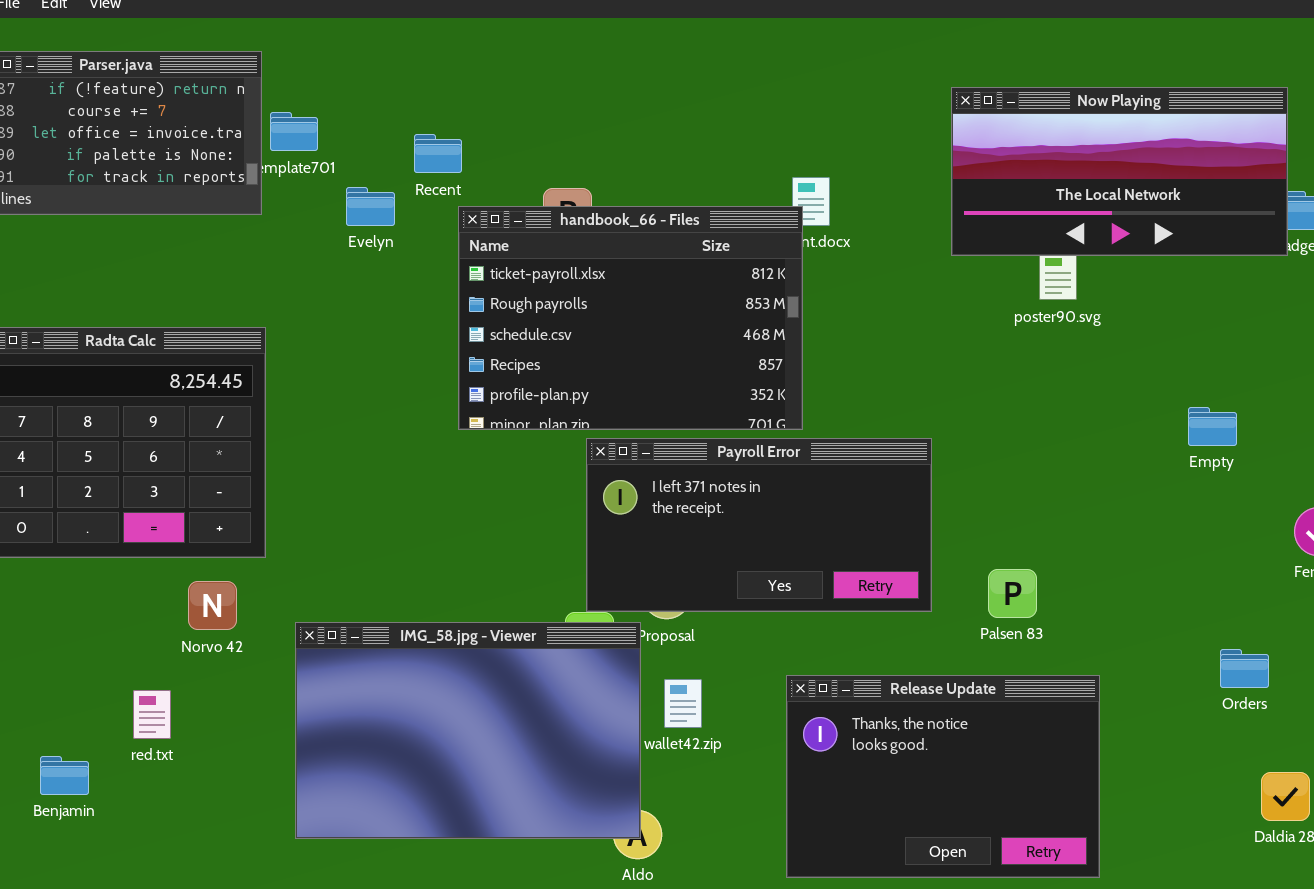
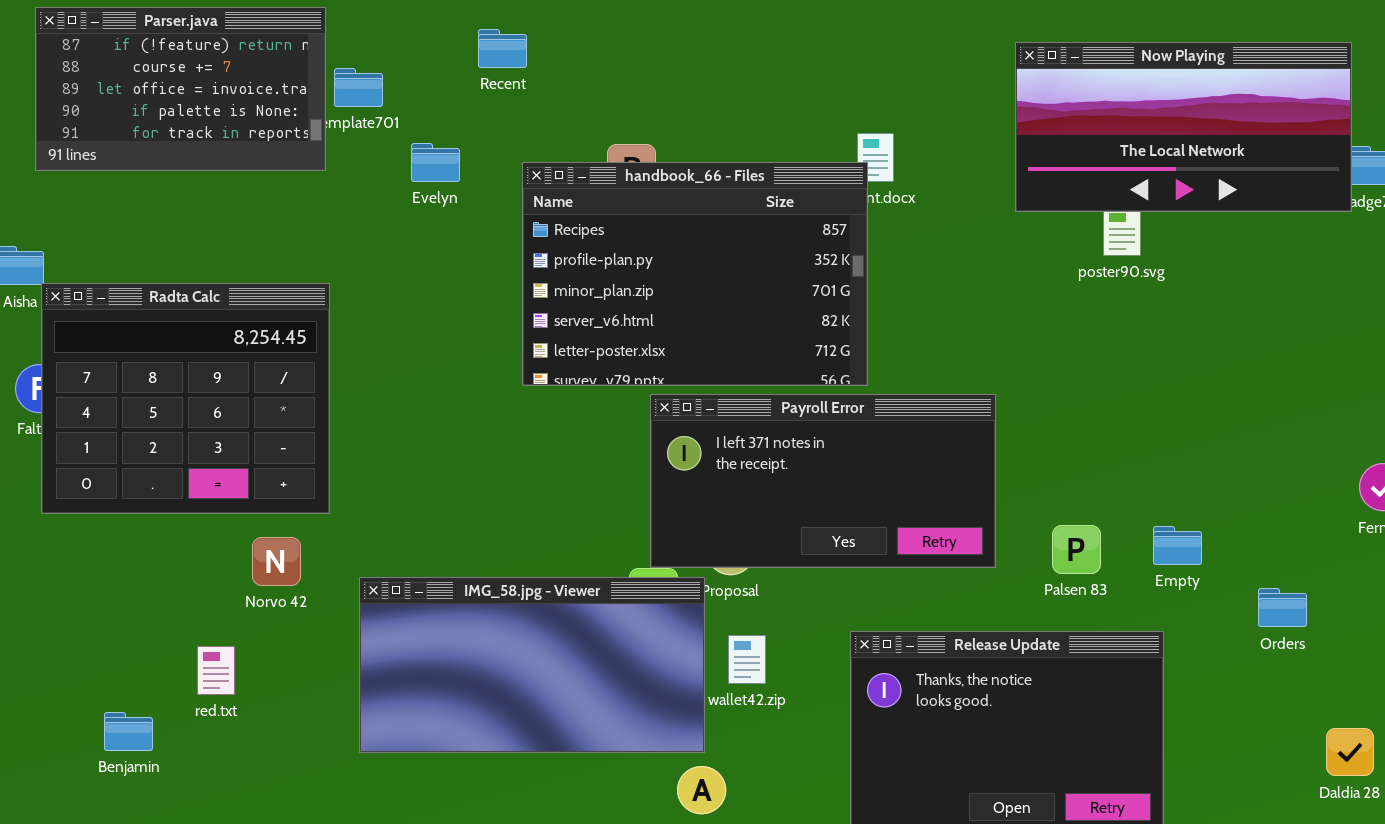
Recent: [414,134,462,173] -> [478,29,527,68], moved
handbook_66 - Files: [458,206,803,430] -> [522,162,868,386], scrolled down 3 rows
Empty: [1188,407,1237,446] -> [1153,526,1202,565], moved
IMG_58.jpg - Viewer: [295,622,641,839] -> [359,577,705,753], resized
Orders: [1220,649,1269,688] -> [1258,588,1307,627], moved

